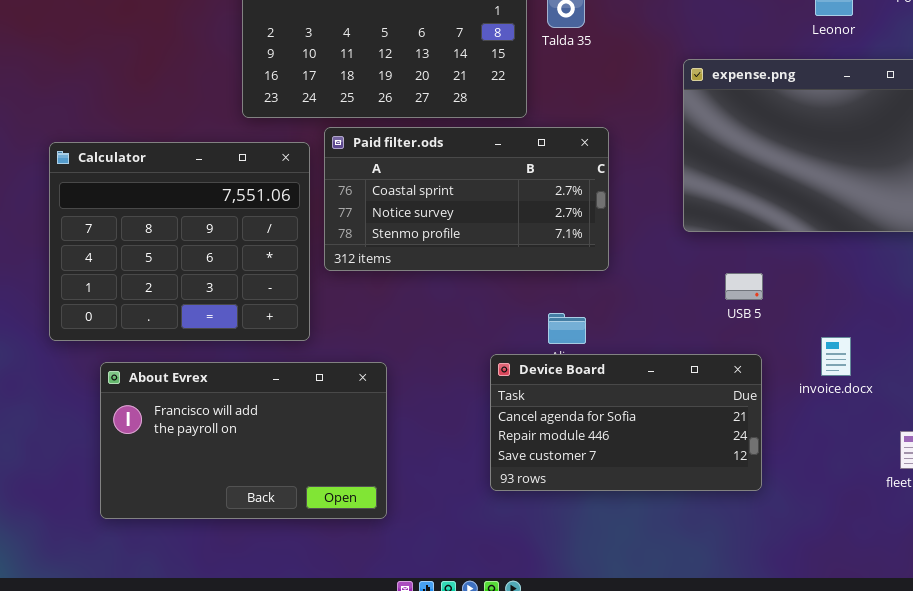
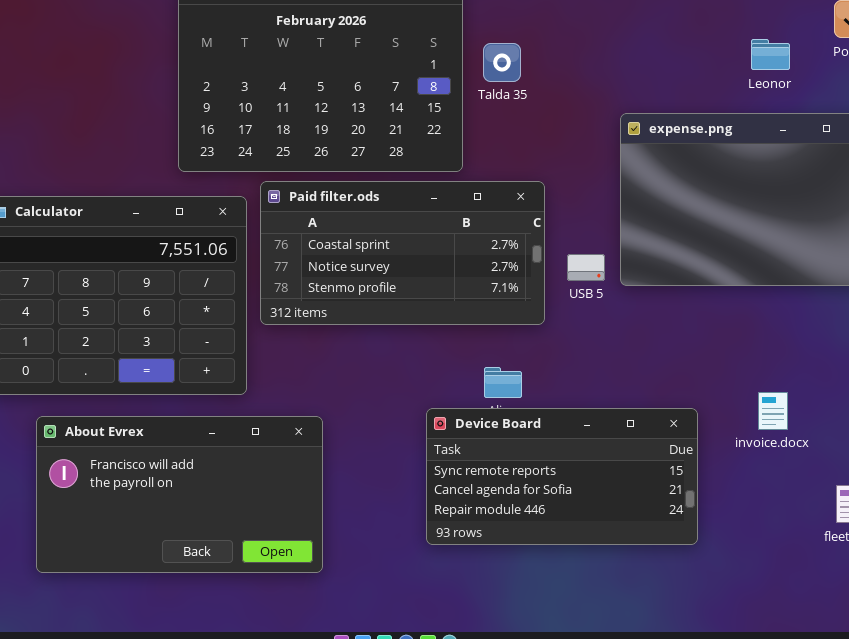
USB 5: [725,273,763,300] -> [567,254,605,281], moved
Device Board: [490,354,762,491] -> [426,408,698,545], scrolled up 1 row

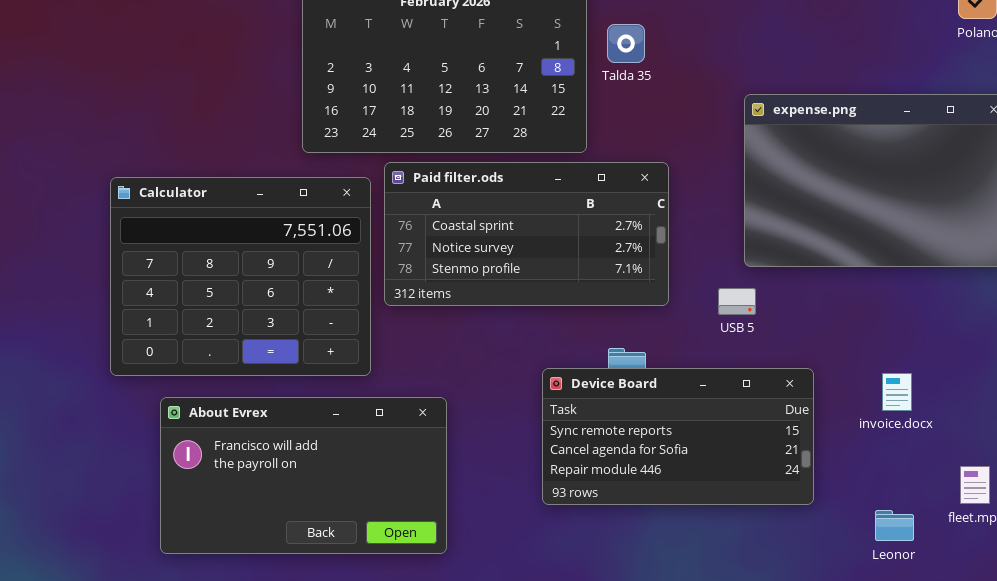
Leonor: [751,39,790,70] -> [875,510,914,541], moved
USB 5: [567,254,605,281] -> [718,288,756,315], moved
Device Board: [426,408,698,545] -> [542,368,814,505], moved

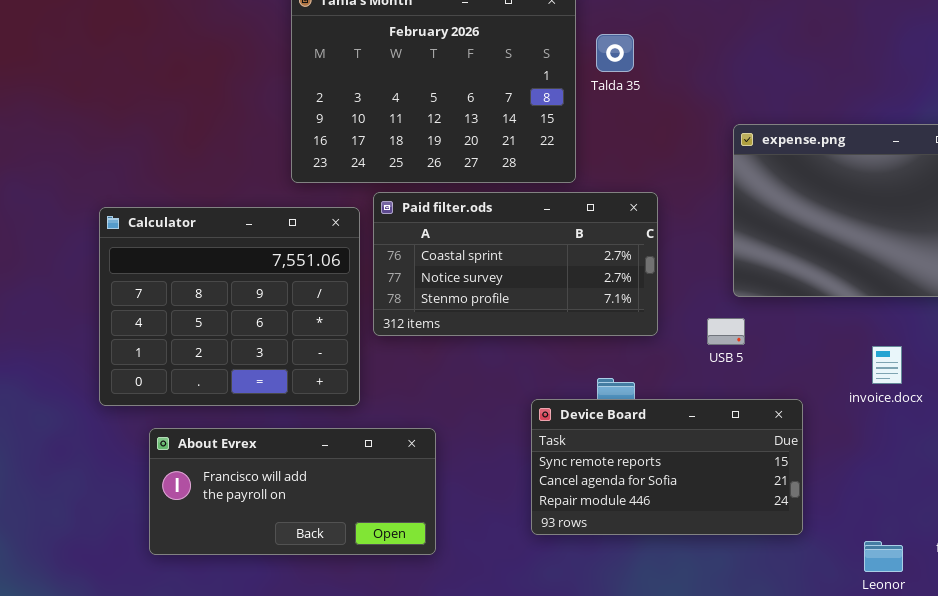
Talda 35: [607,24,645,63] -> [596,34,634,72], moved
invoice.docx: [882,373,912,411] -> [872,346,902,384], moved
About Evrex: [160,397,447,554] -> [149,428,436,555], resized

